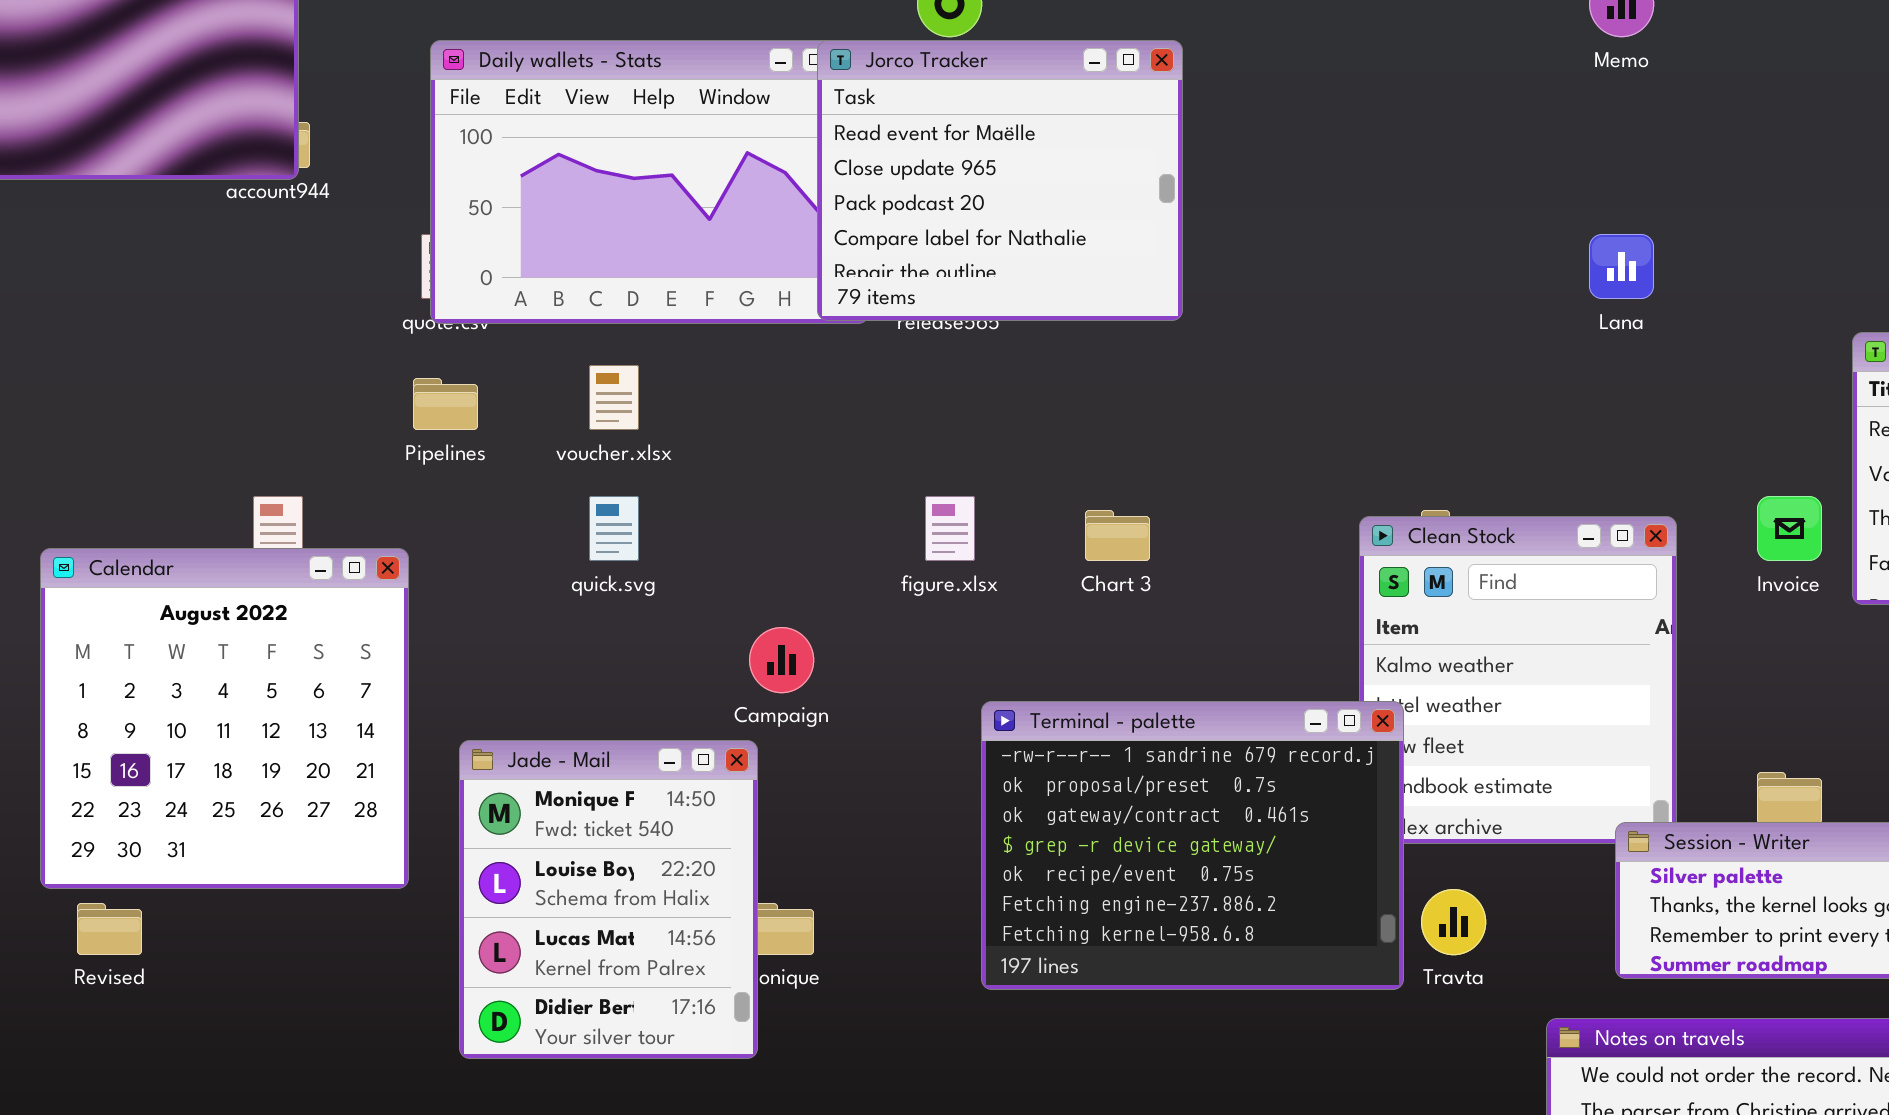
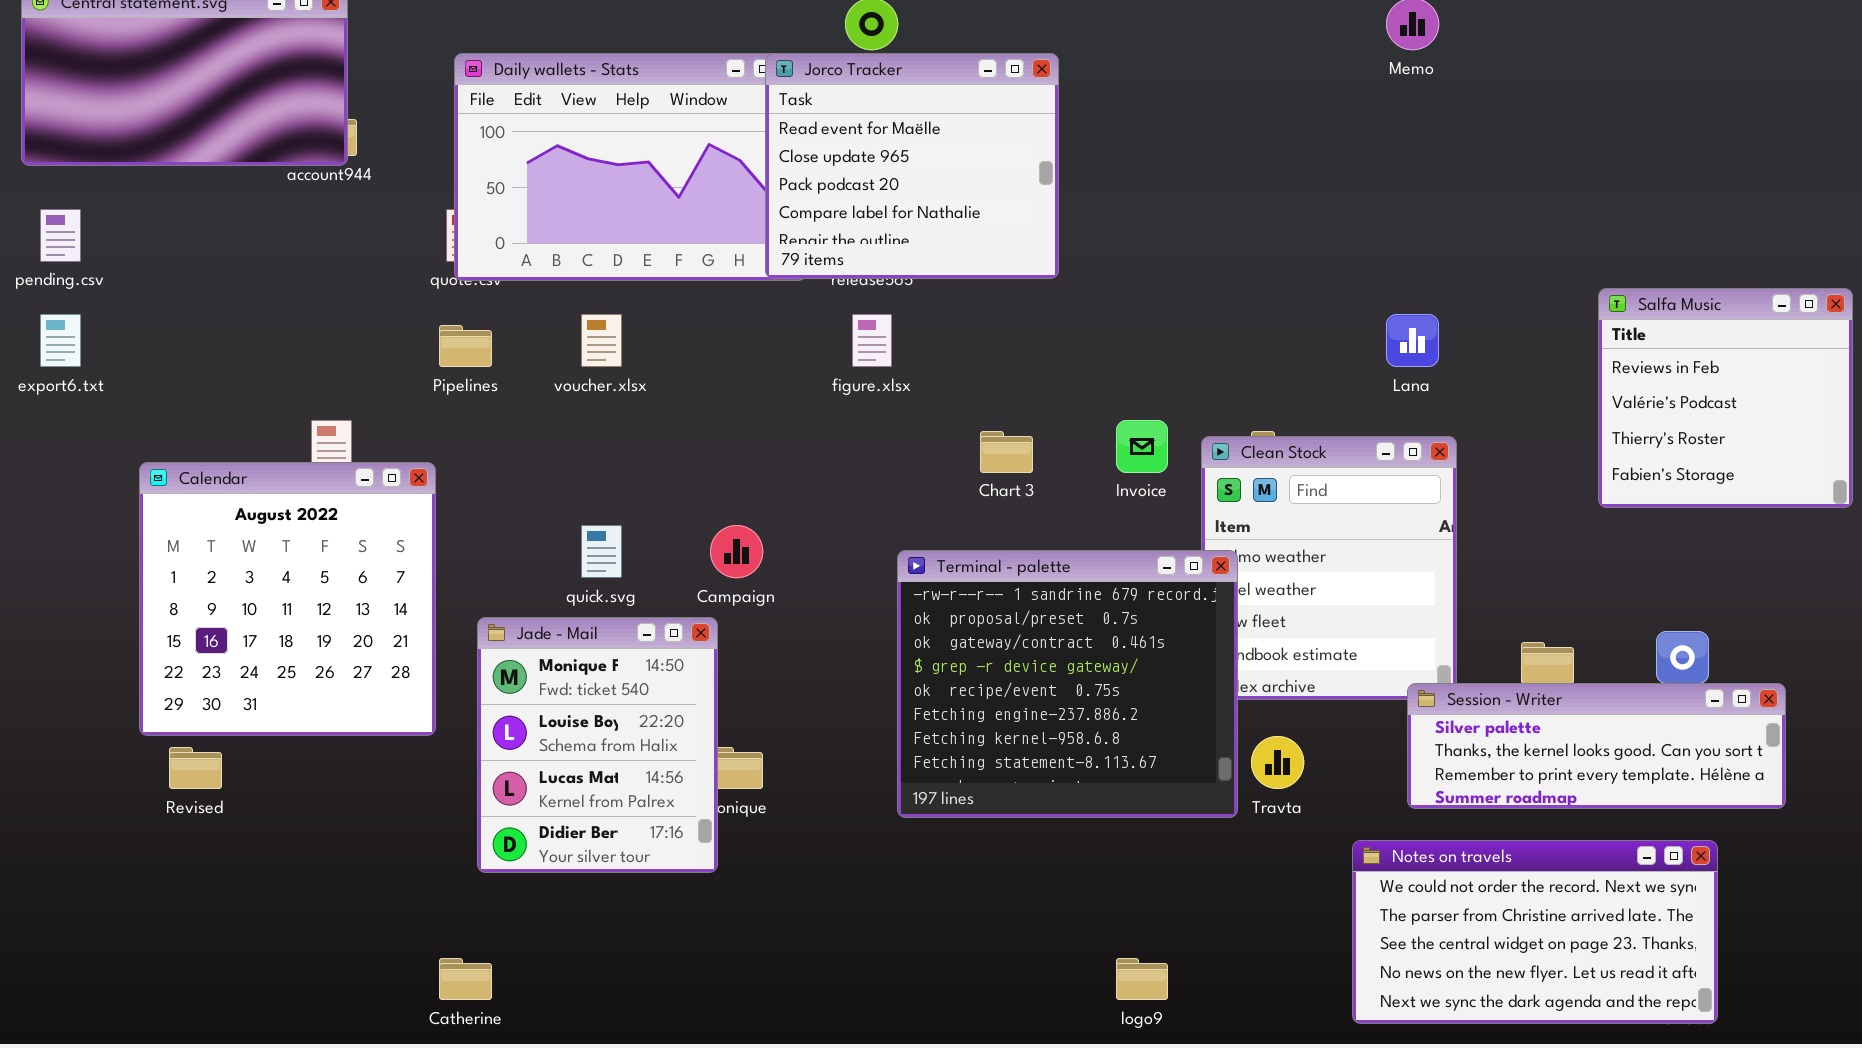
Lana: [1589,234,1654,299] -> [1386,314,1439,367], moved
quick.svg: [589,496,639,561] -> [581,525,622,578], moved
figure.xlsx: [925,496,975,561] -> [852,314,892,367], moved
Invoice: [1757,496,1822,561] -> [1116,420,1168,473], moved
Terminal - palette: [981,701,1404,990] -> [897,550,1238,818], resized

